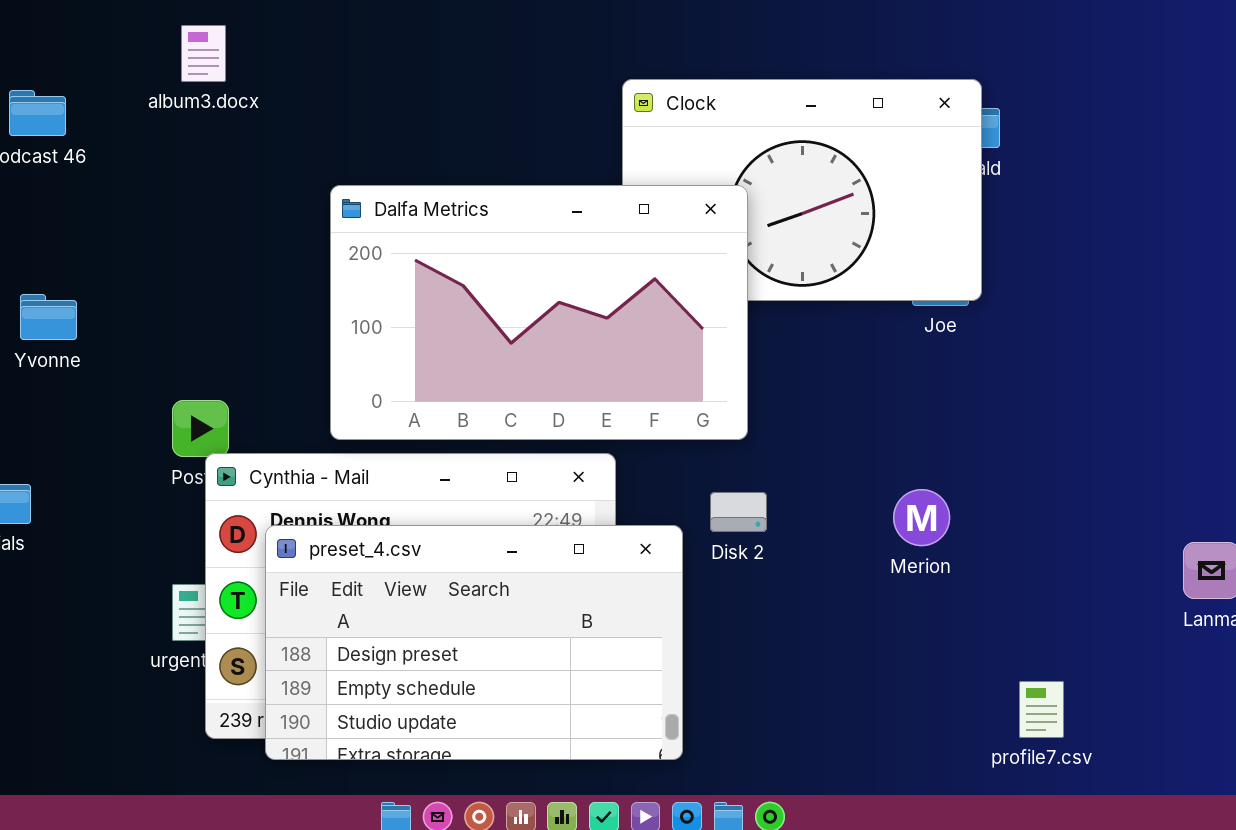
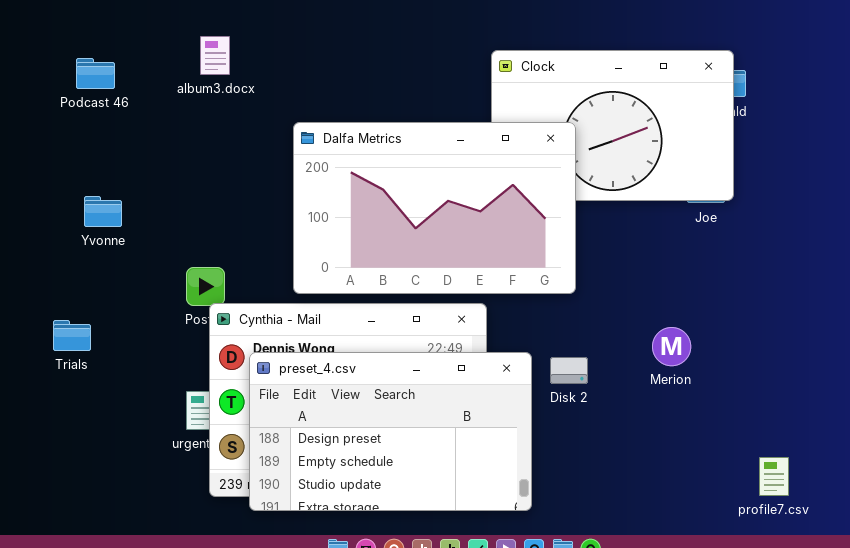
album3.docx: [181,25,226,82] -> [200,36,230,75], moved
Merion: [893,489,950,546] -> [652,327,691,366], moved
Disk 2: [710,492,767,532] -> [550,357,588,384], moved

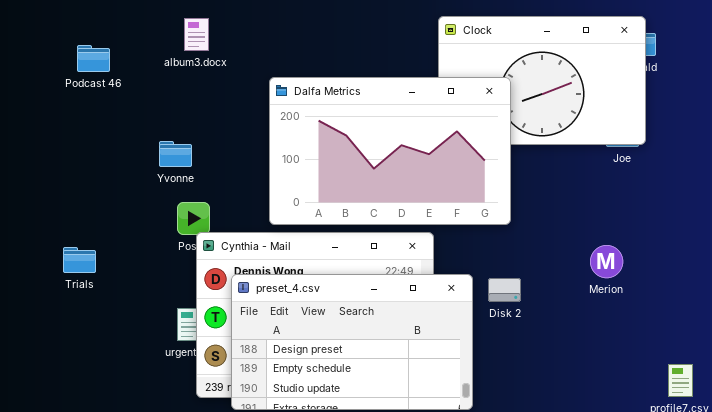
album3.docx: [200,36,230,75] -> [184,18,209,51], moved
Podcast 46: [76,58,115,89] -> [77,45,110,72], moved
Yvonne: [84,196,122,227] -> [159,141,192,167], moved
Merion: [652,327,691,366] -> [590,245,623,278], moved

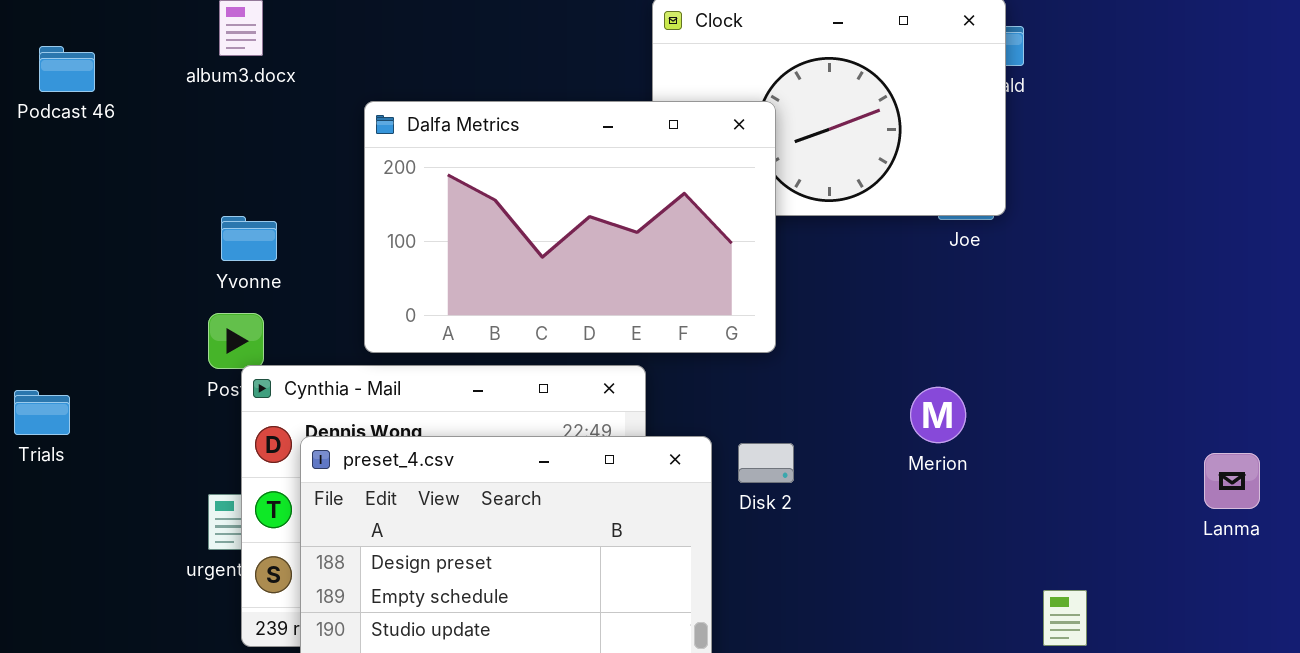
Yvonne: [159,141,192,167] -> [221,216,277,261], moved

